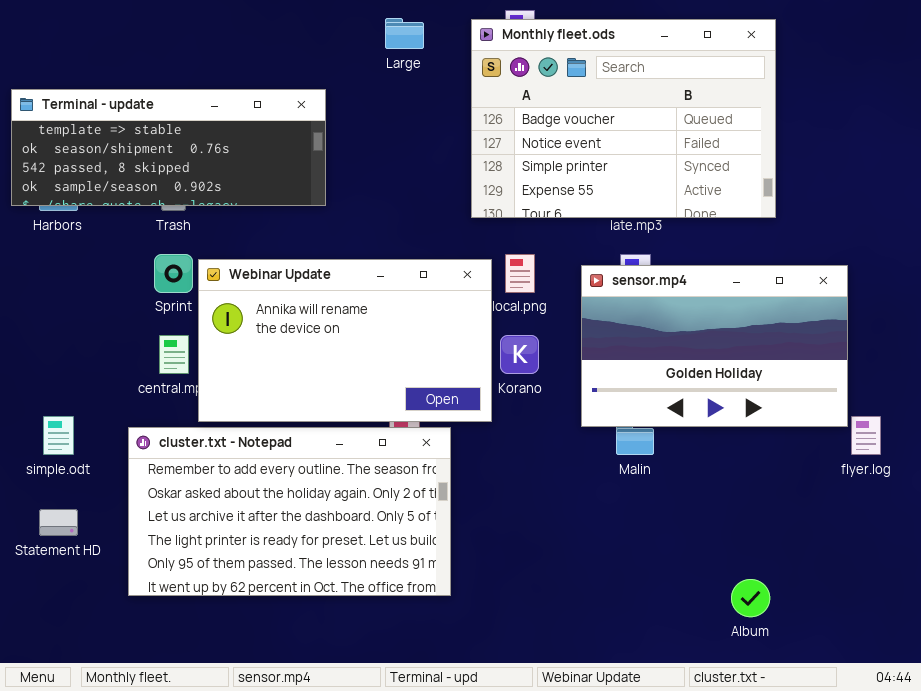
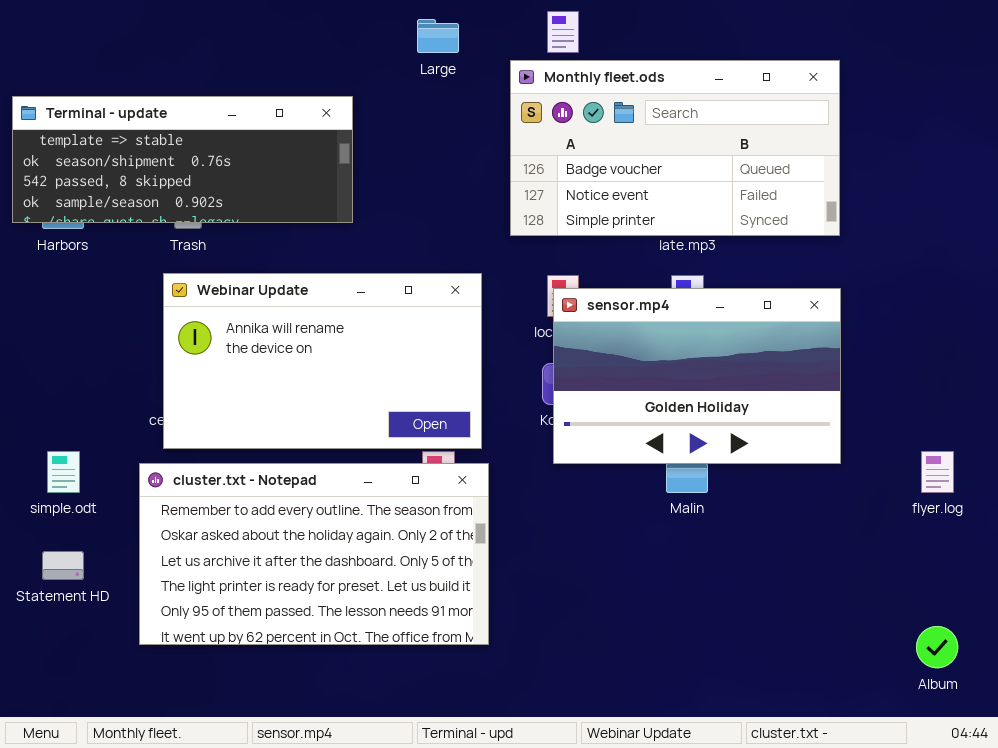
Monthly fleet.ods: [471,19,776,218] -> [510,60,840,236], resized
Webinar Update: [198,259,492,422] -> [163,273,482,449], moved
sensor.mp4: [581,265,848,427] -> [553,288,841,464], moved
Album: [731,579,770,617] -> [916,626,958,668], moved

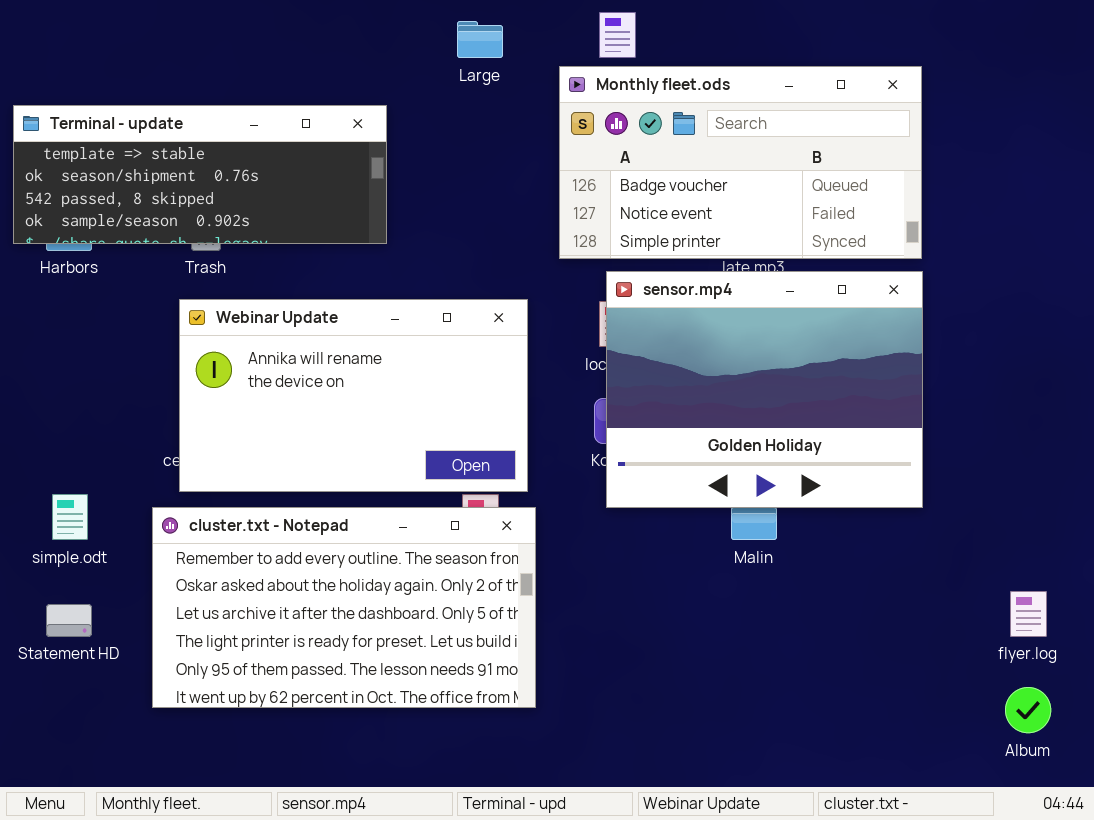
sensor.mp4: [553,288,841,464] -> [606,271,923,508], resized
flyer.log: [921,451,954,493] -> [1010,591,1047,637], moved

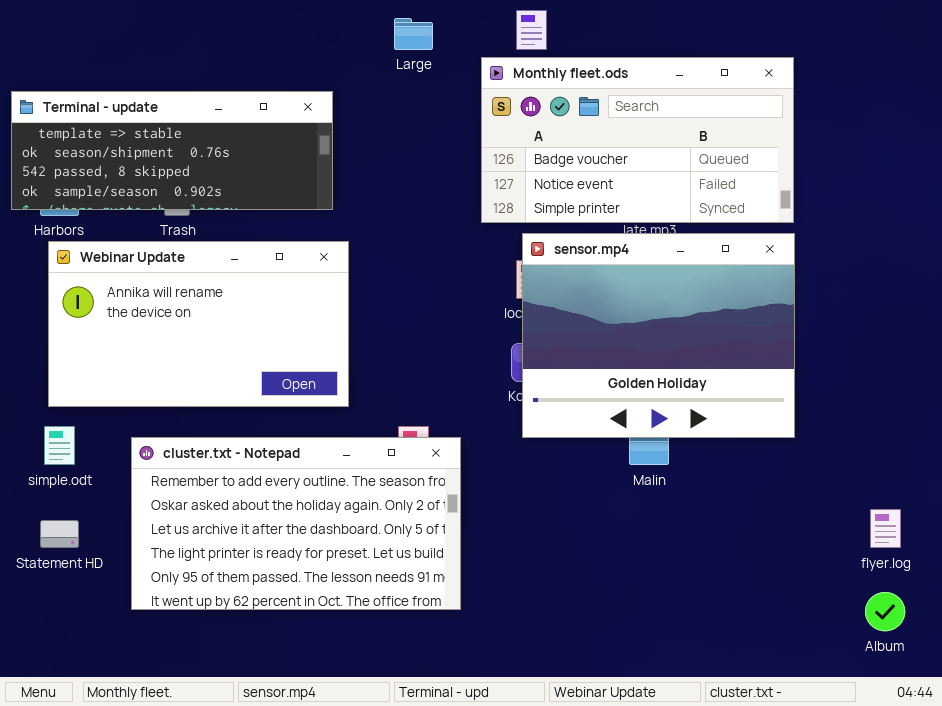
Webinar Update: [179,299,528,492] -> [48,241,349,407], moved

